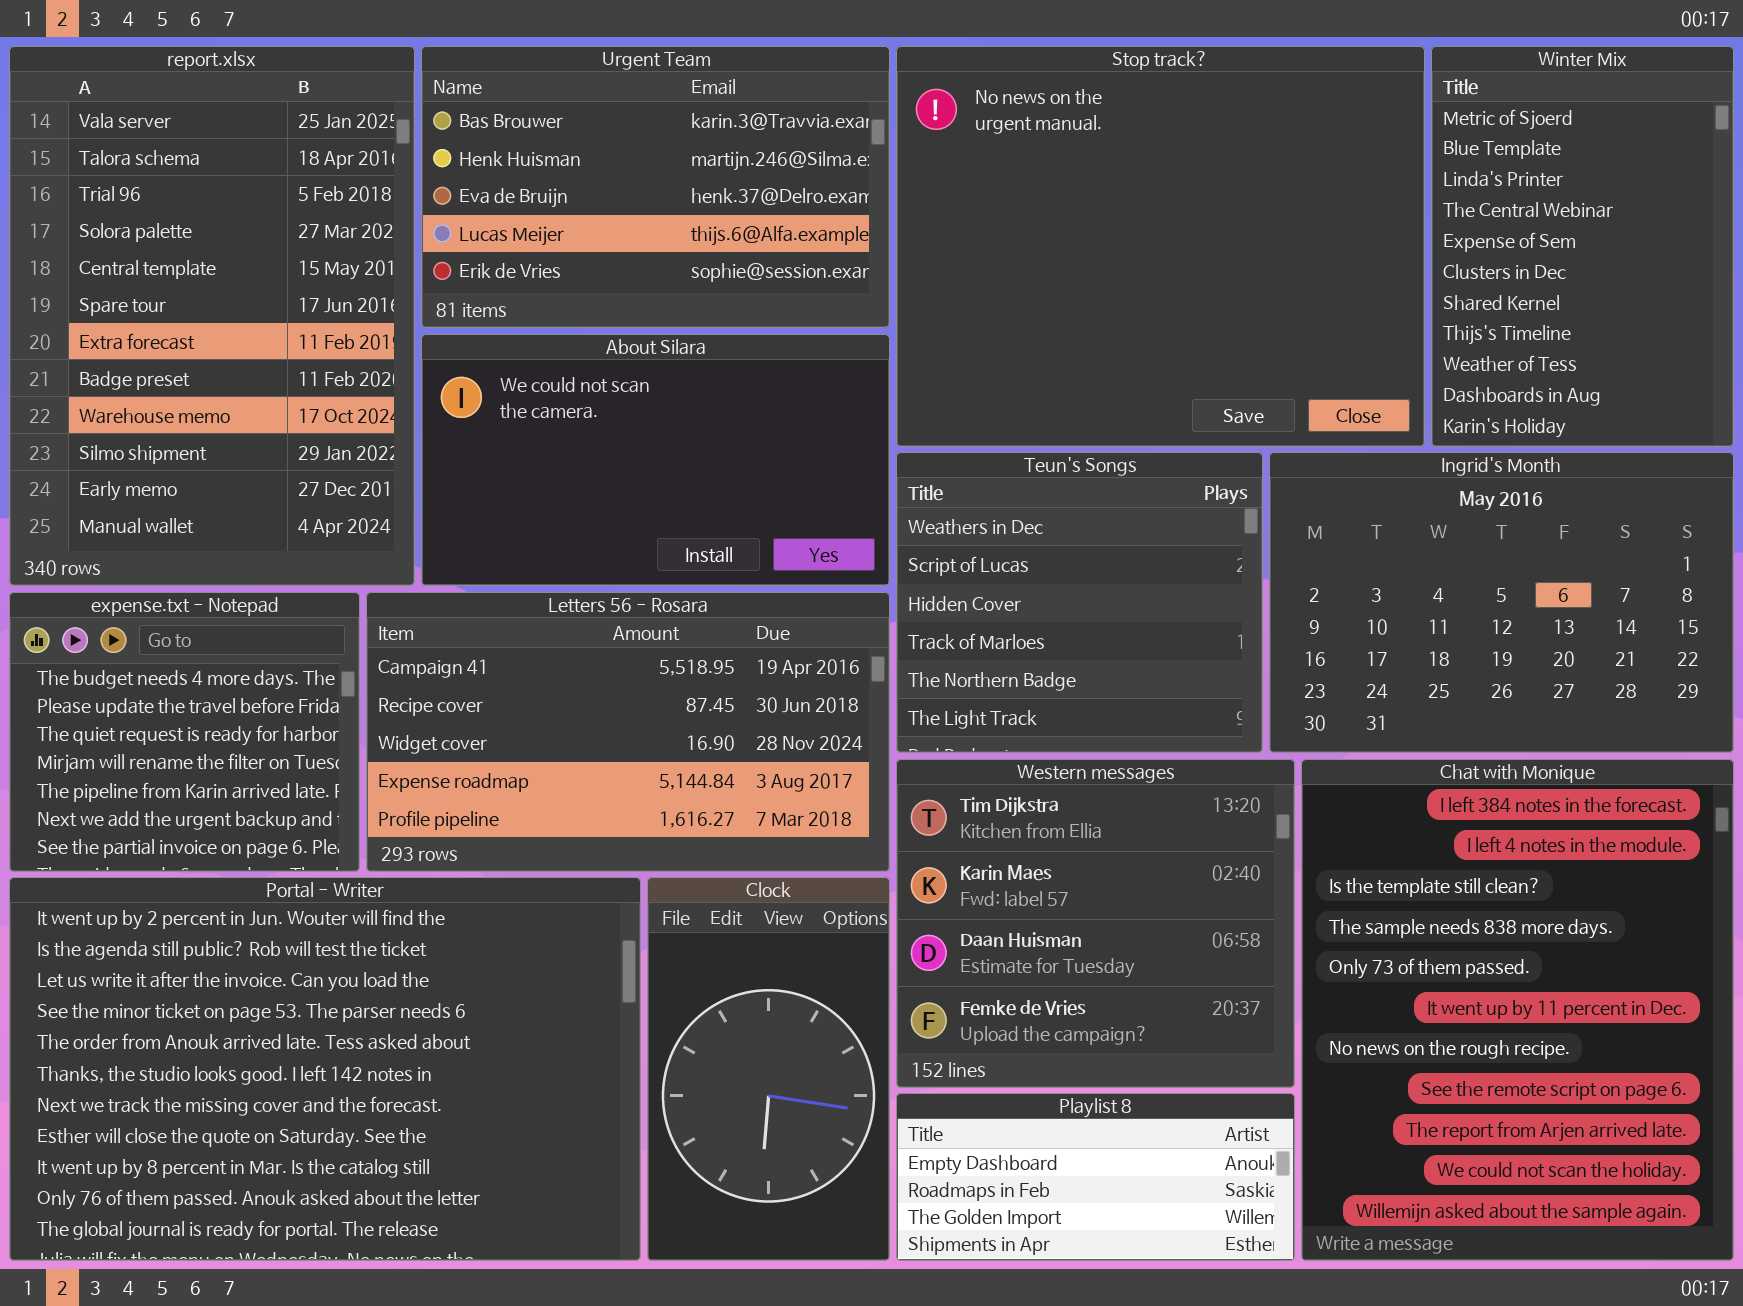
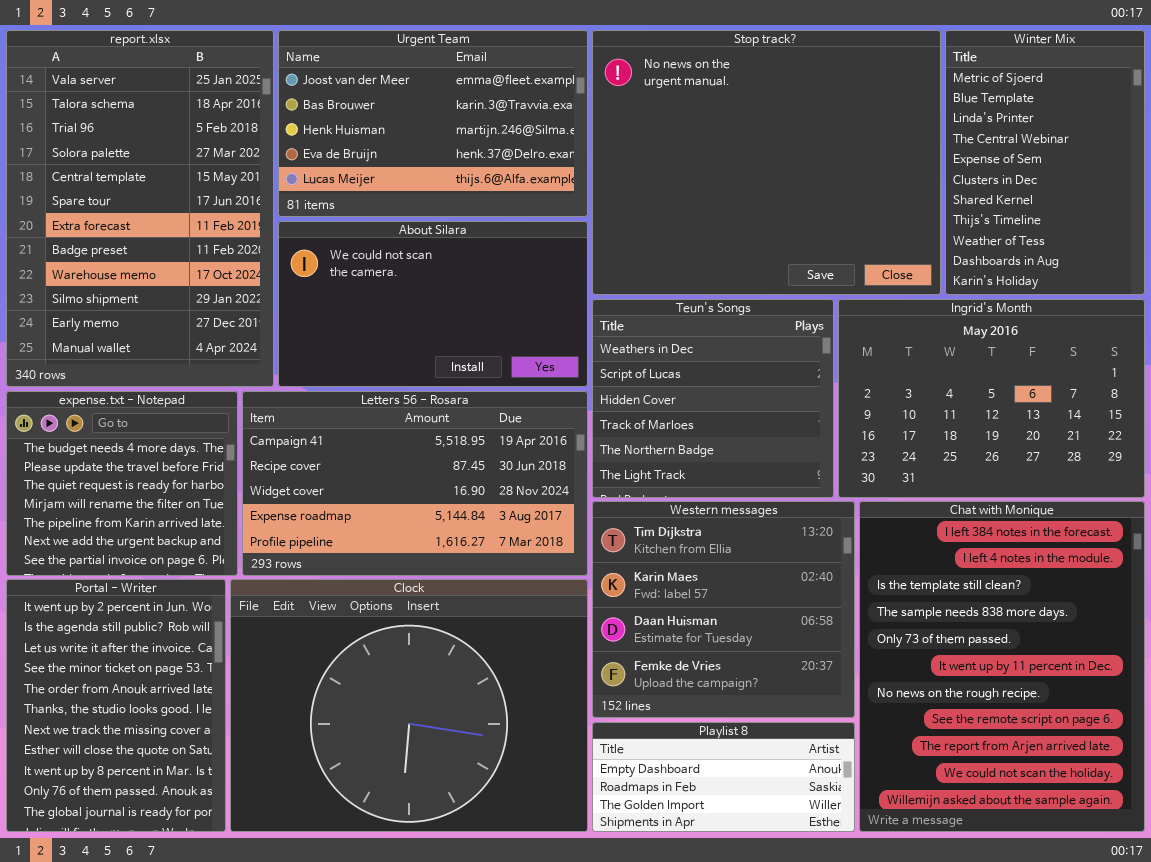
Urgent Team: [421,46,890,328] -> [278,30,588,217], scrolled up 1 row
Portal - Writer: [9,877,641,1261] -> [6,579,226,832], resized
Clock: [647,877,890,1261] -> [230,579,588,832], resized

